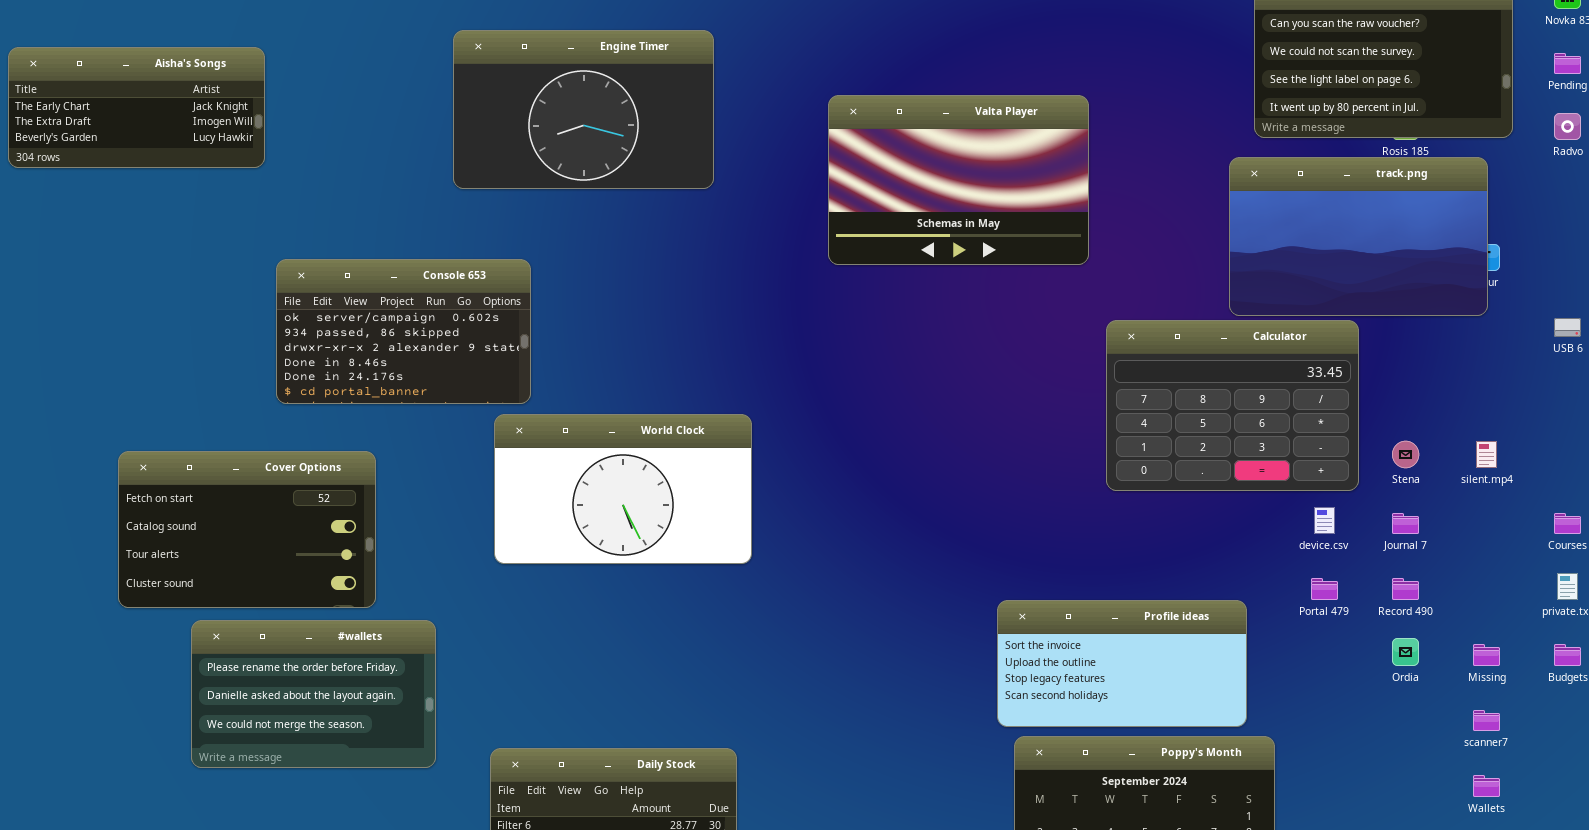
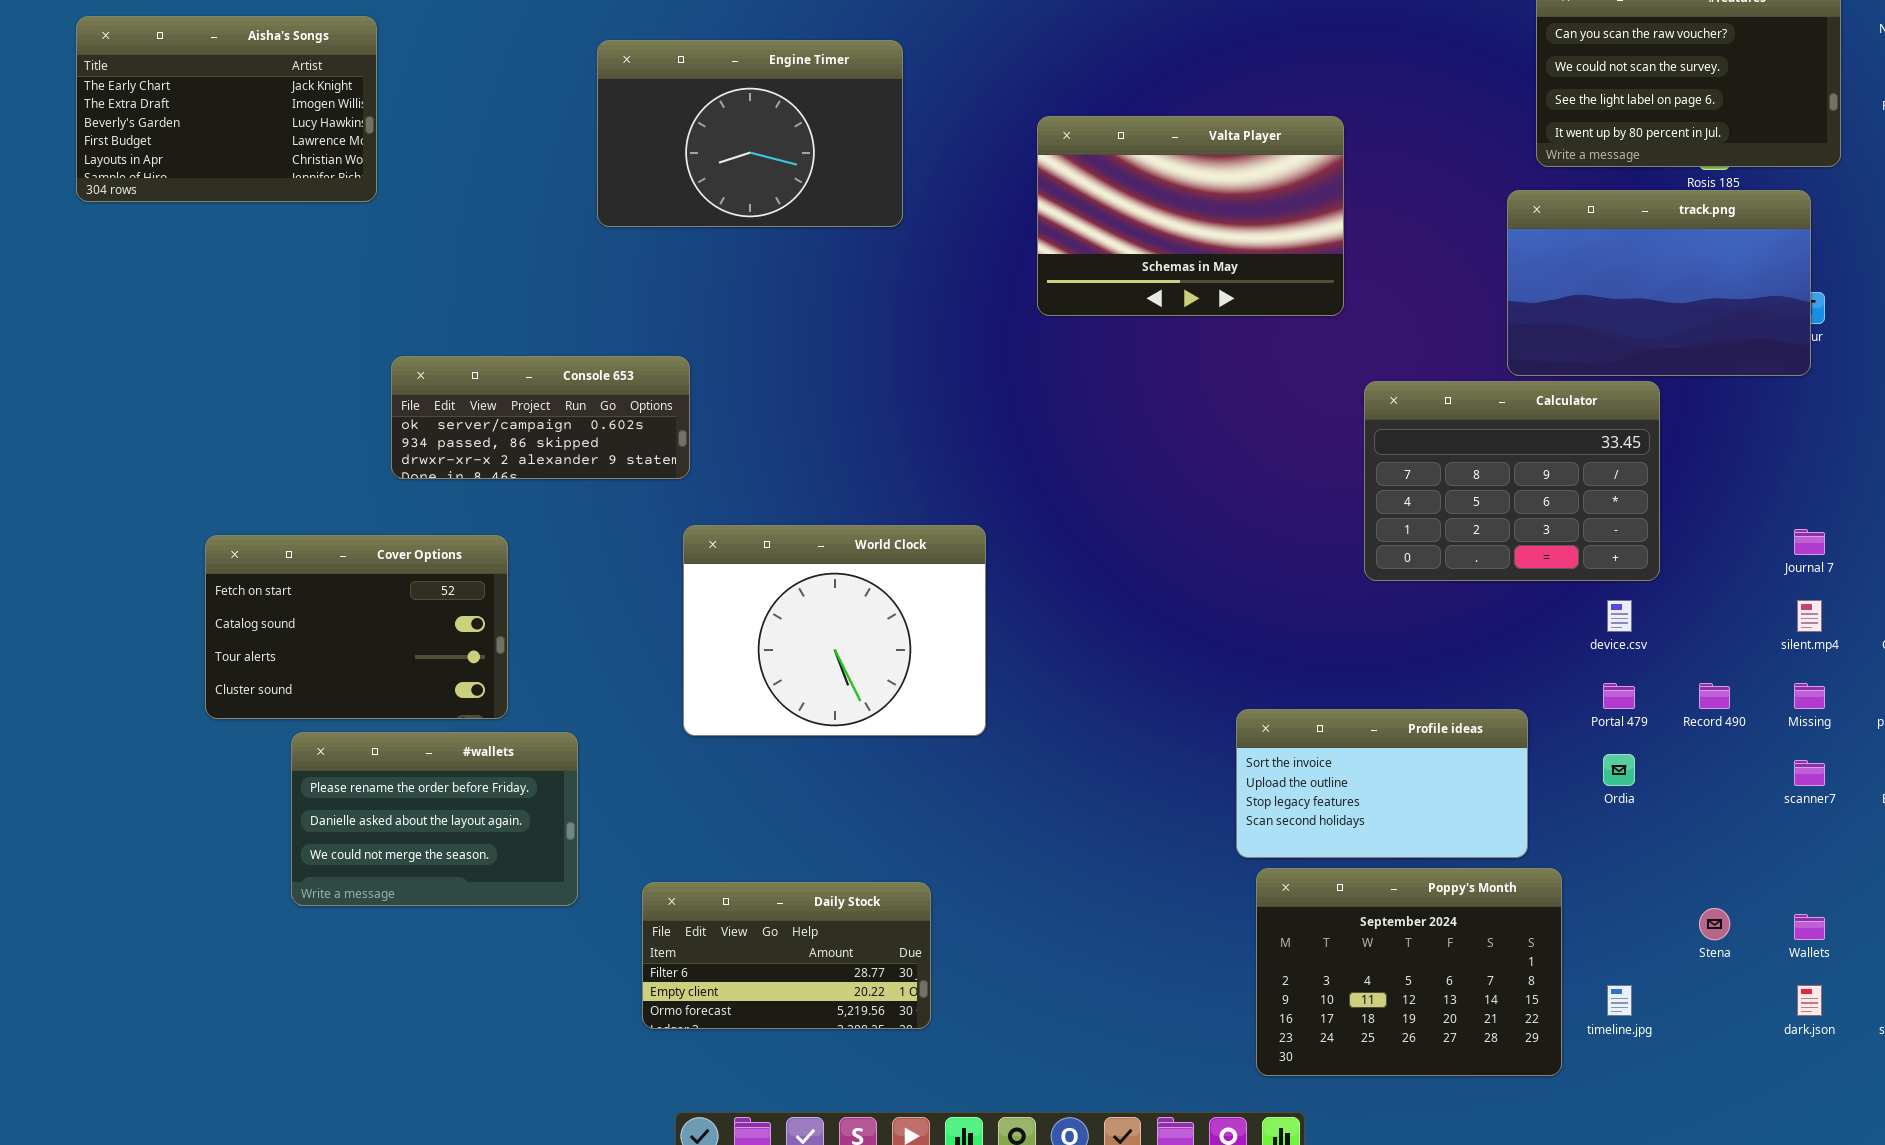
Aisha's Songs: [8,47,265,168] -> [76,16,377,202], resized
Console 653: [276,259,531,404] -> [391,356,690,479], resized
World Clock: [494,414,752,564] -> [683,525,986,736], moved, resized
Stena: [1392,441,1419,468] -> [1699,908,1730,940], moved
silent.mp4: [1476,441,1497,468] -> [1797,600,1822,632], moved
Journal 7: [1392,513,1419,534] -> [1794,529,1825,555], moved
Ordia: [1392,638,1419,666] -> [1603,754,1635,786], moved
Missing: [1473,644,1500,666] -> [1794,683,1825,709], moved
scanner7: [1473,710,1500,731] -> [1794,760,1825,786], moved

